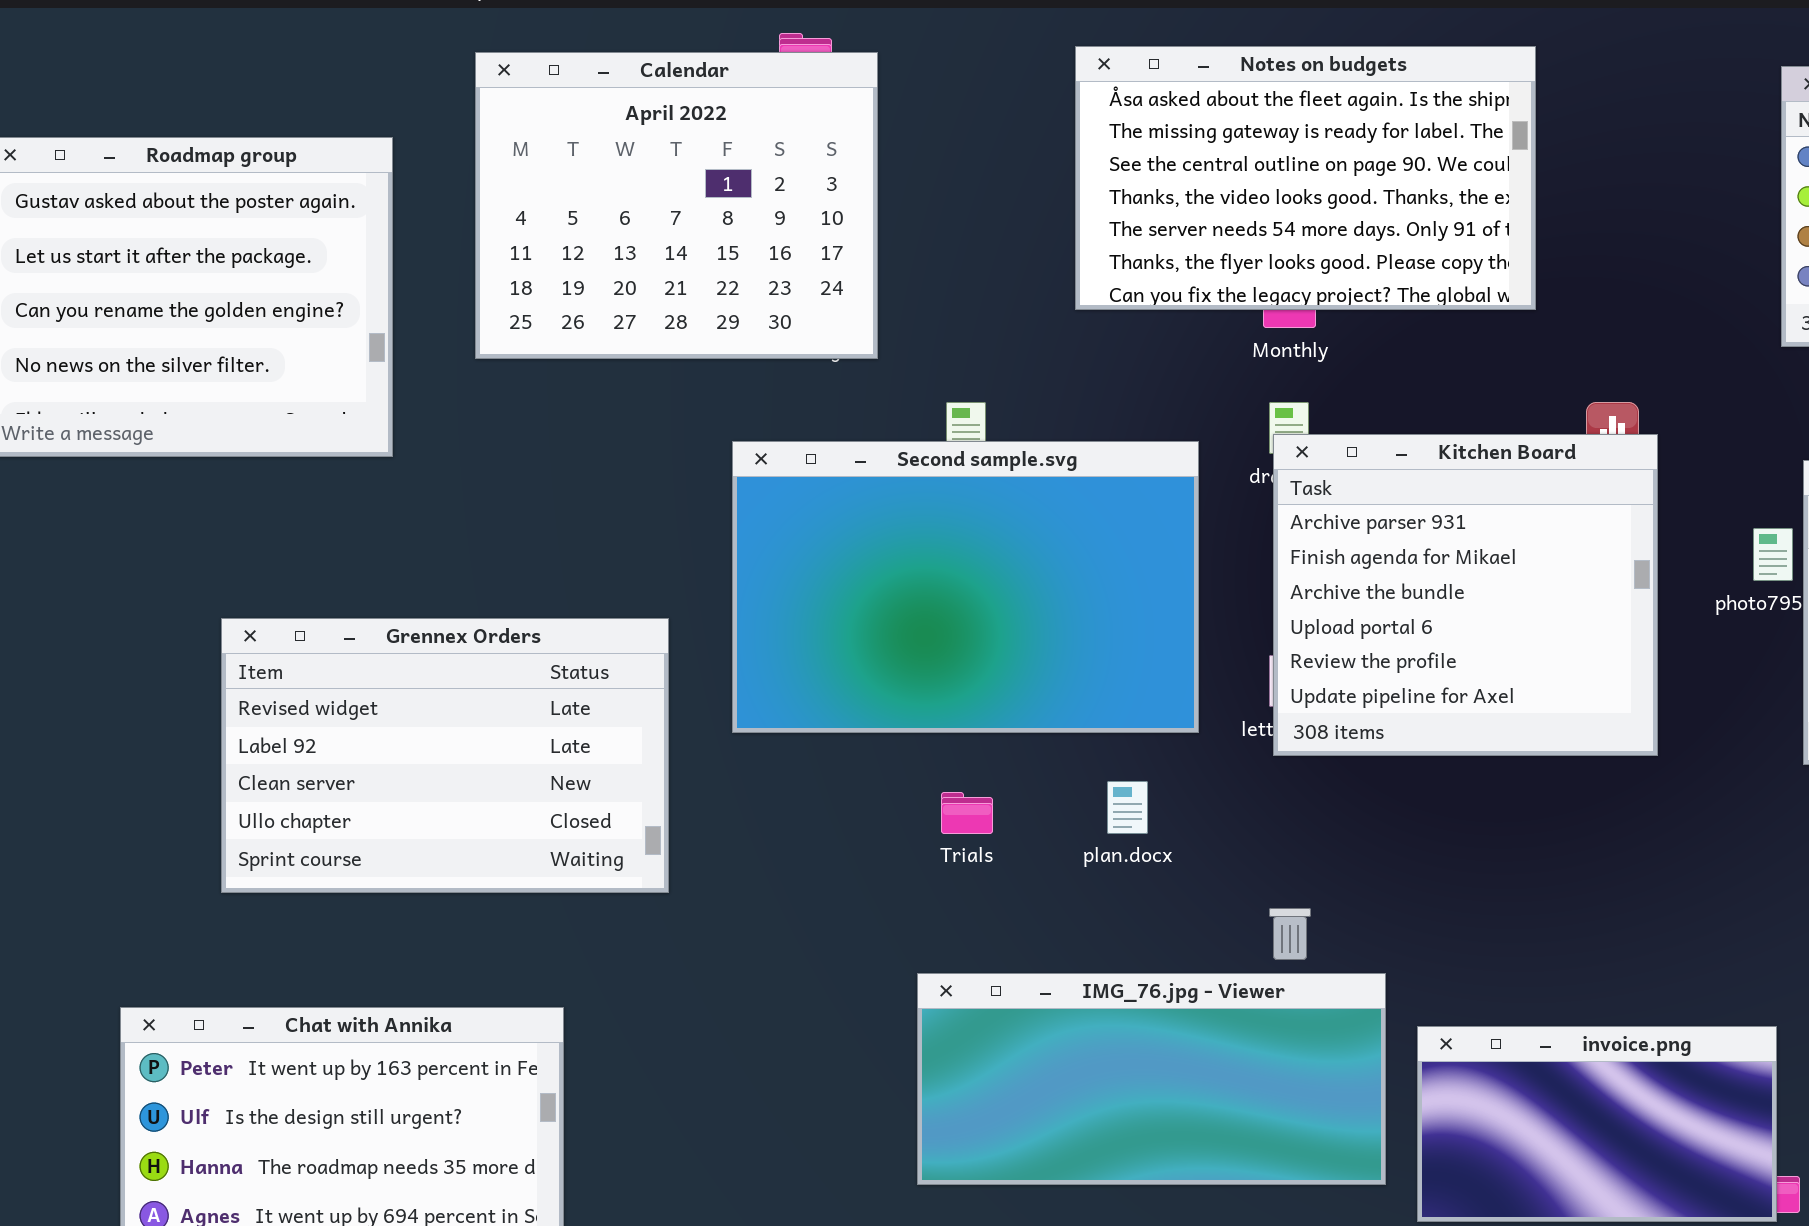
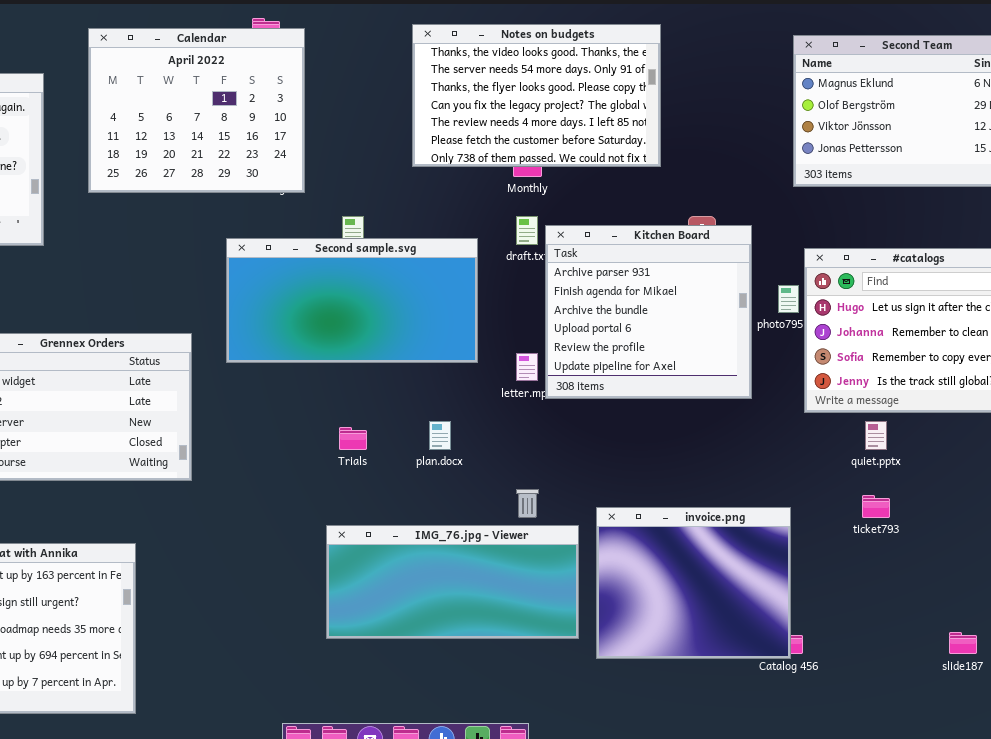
Notes on budgets: [1075,46,1536,310] -> [412,24,661,167], scrolled down 3 rows
Kitchen Board: [1273,434,1658,756] -> [545,225,752,399], moved
Second sample.svg: [732,441,1199,733] -> [226,238,478,363], resized
invoice.png: [1417,1026,1777,1222] -> [596,507,791,659], resized

